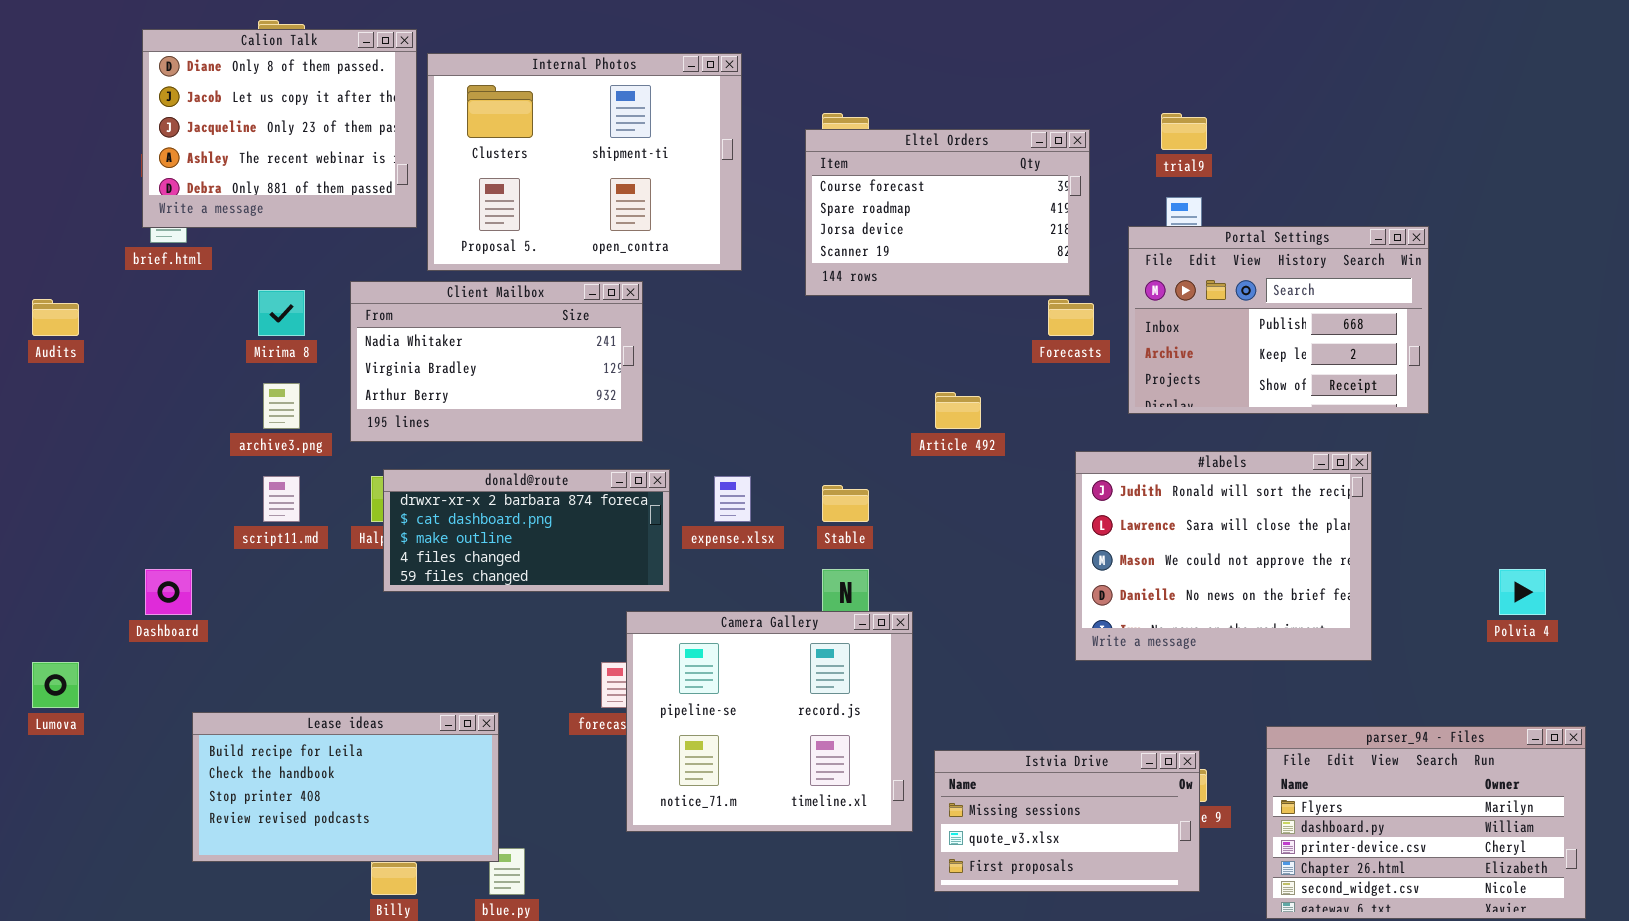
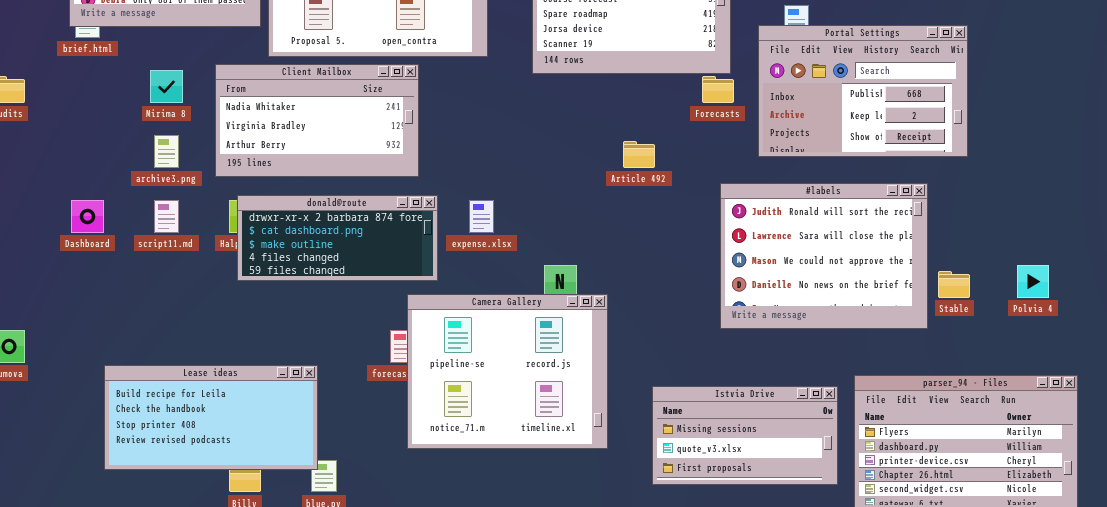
Stable: [822,485,869,522] -> [938,271,970,298], moved
Dashboard: [145,569,192,615] -> [71,200,104,233], moved
Istvia Drive: [934,750,1200,892] -> [652,386,838,485], moved

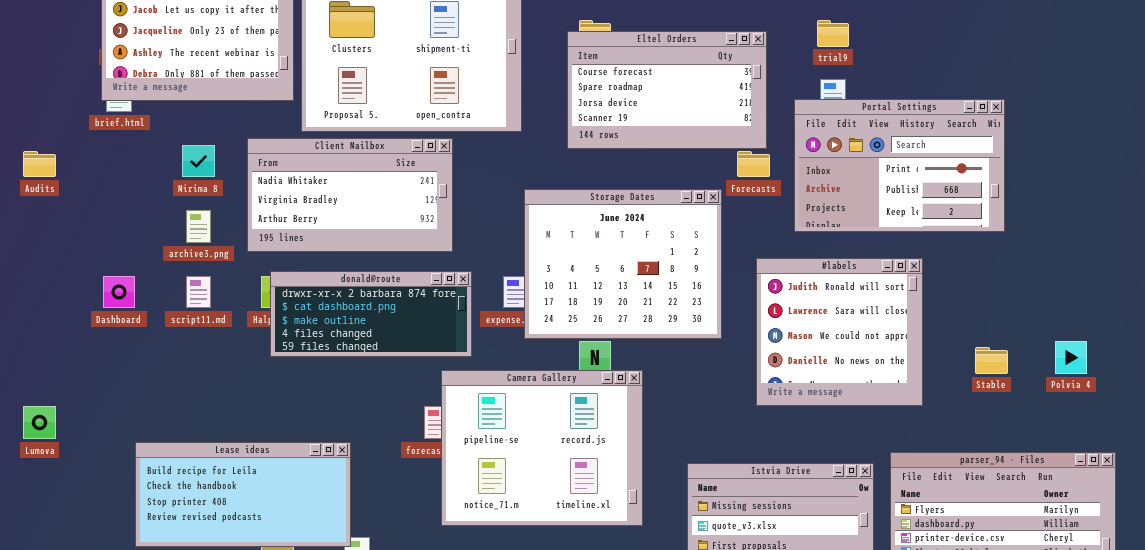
Portal Settings: [758,25,968,157] -> [794,99,1005,232], scrolled up 1 row
Storage Dates: none -> [524,189,722,339], opened
#labels: [720,183,928,329] -> [756,258,923,406], resized

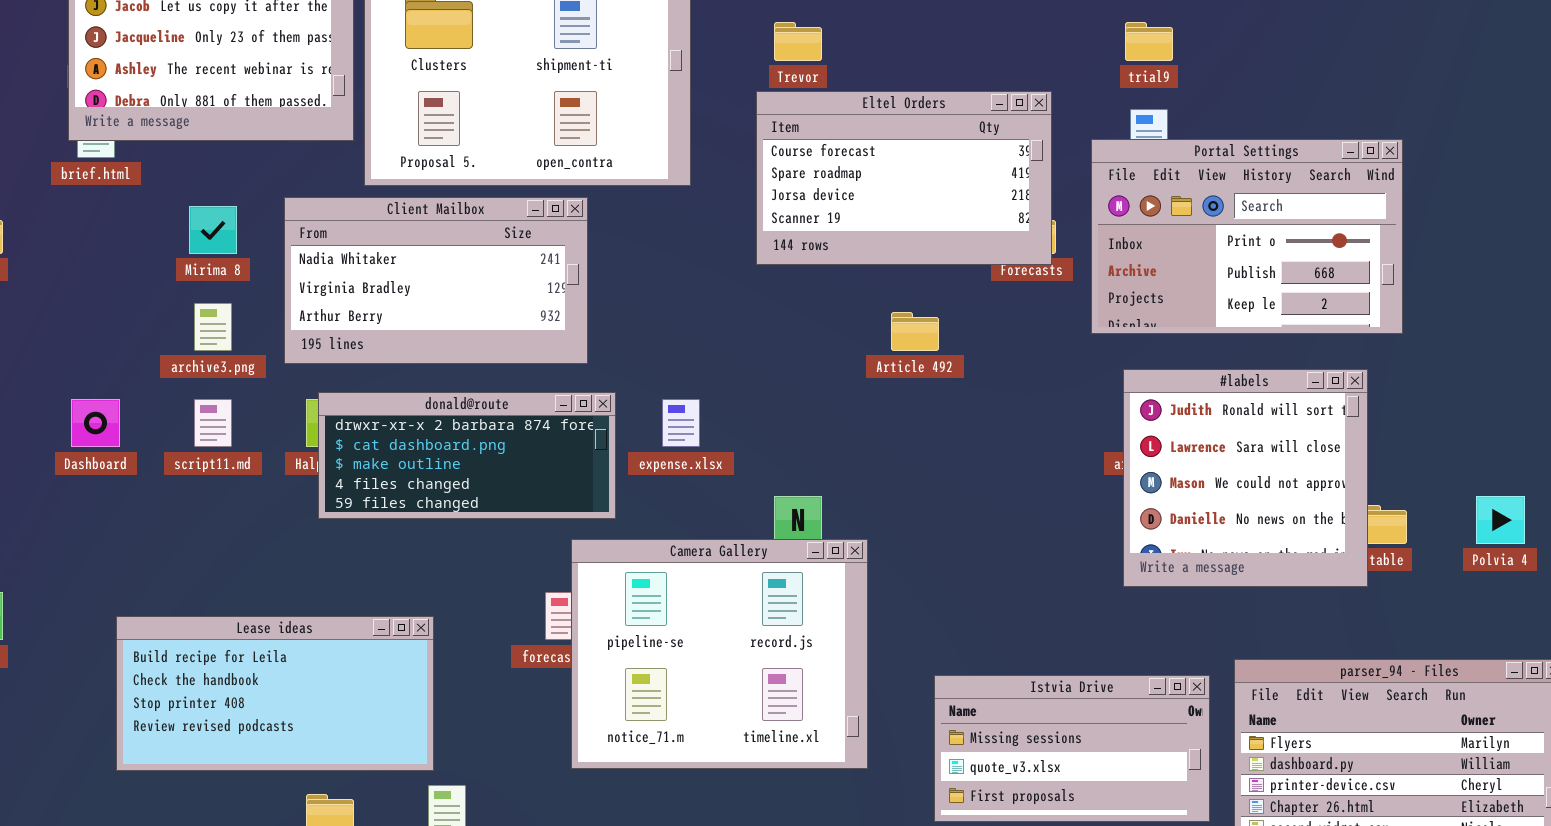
Eltel Orders: [567,31,767,149] -> [756,91,1052,265], moved
Storage Dates: [524,189,722,339] -> none, closed
#labels: [756,258,923,406] -> [1123,369,1368,587], moved
Lease ideas: [135,442,351,547] -> [116,616,434,771], moved

